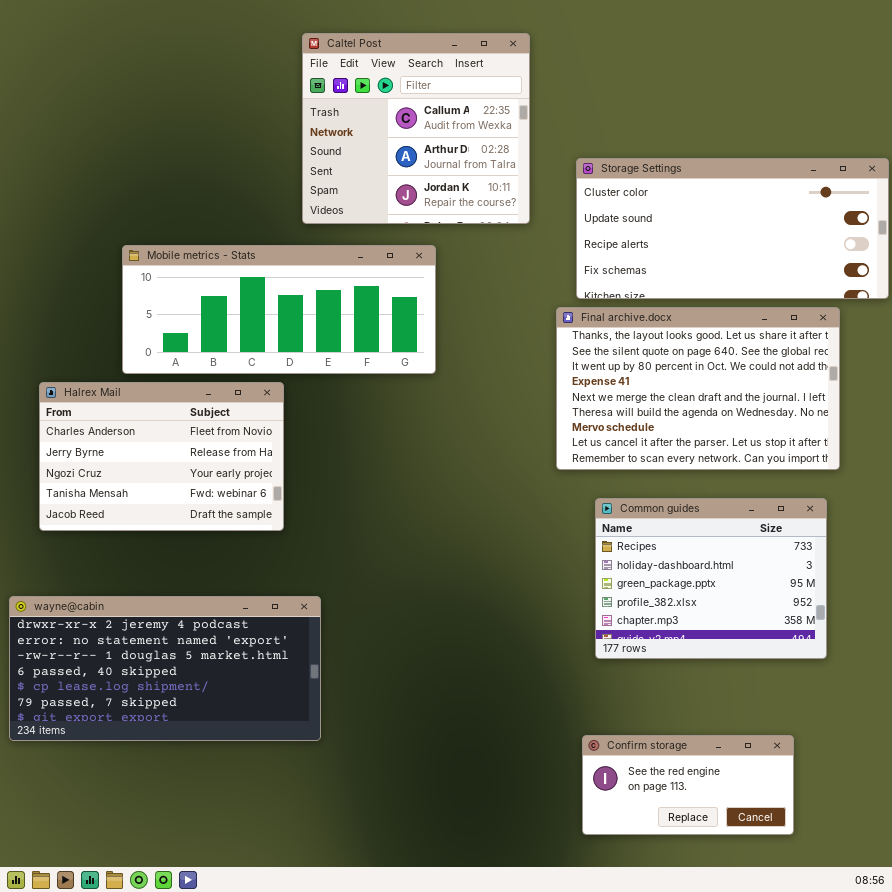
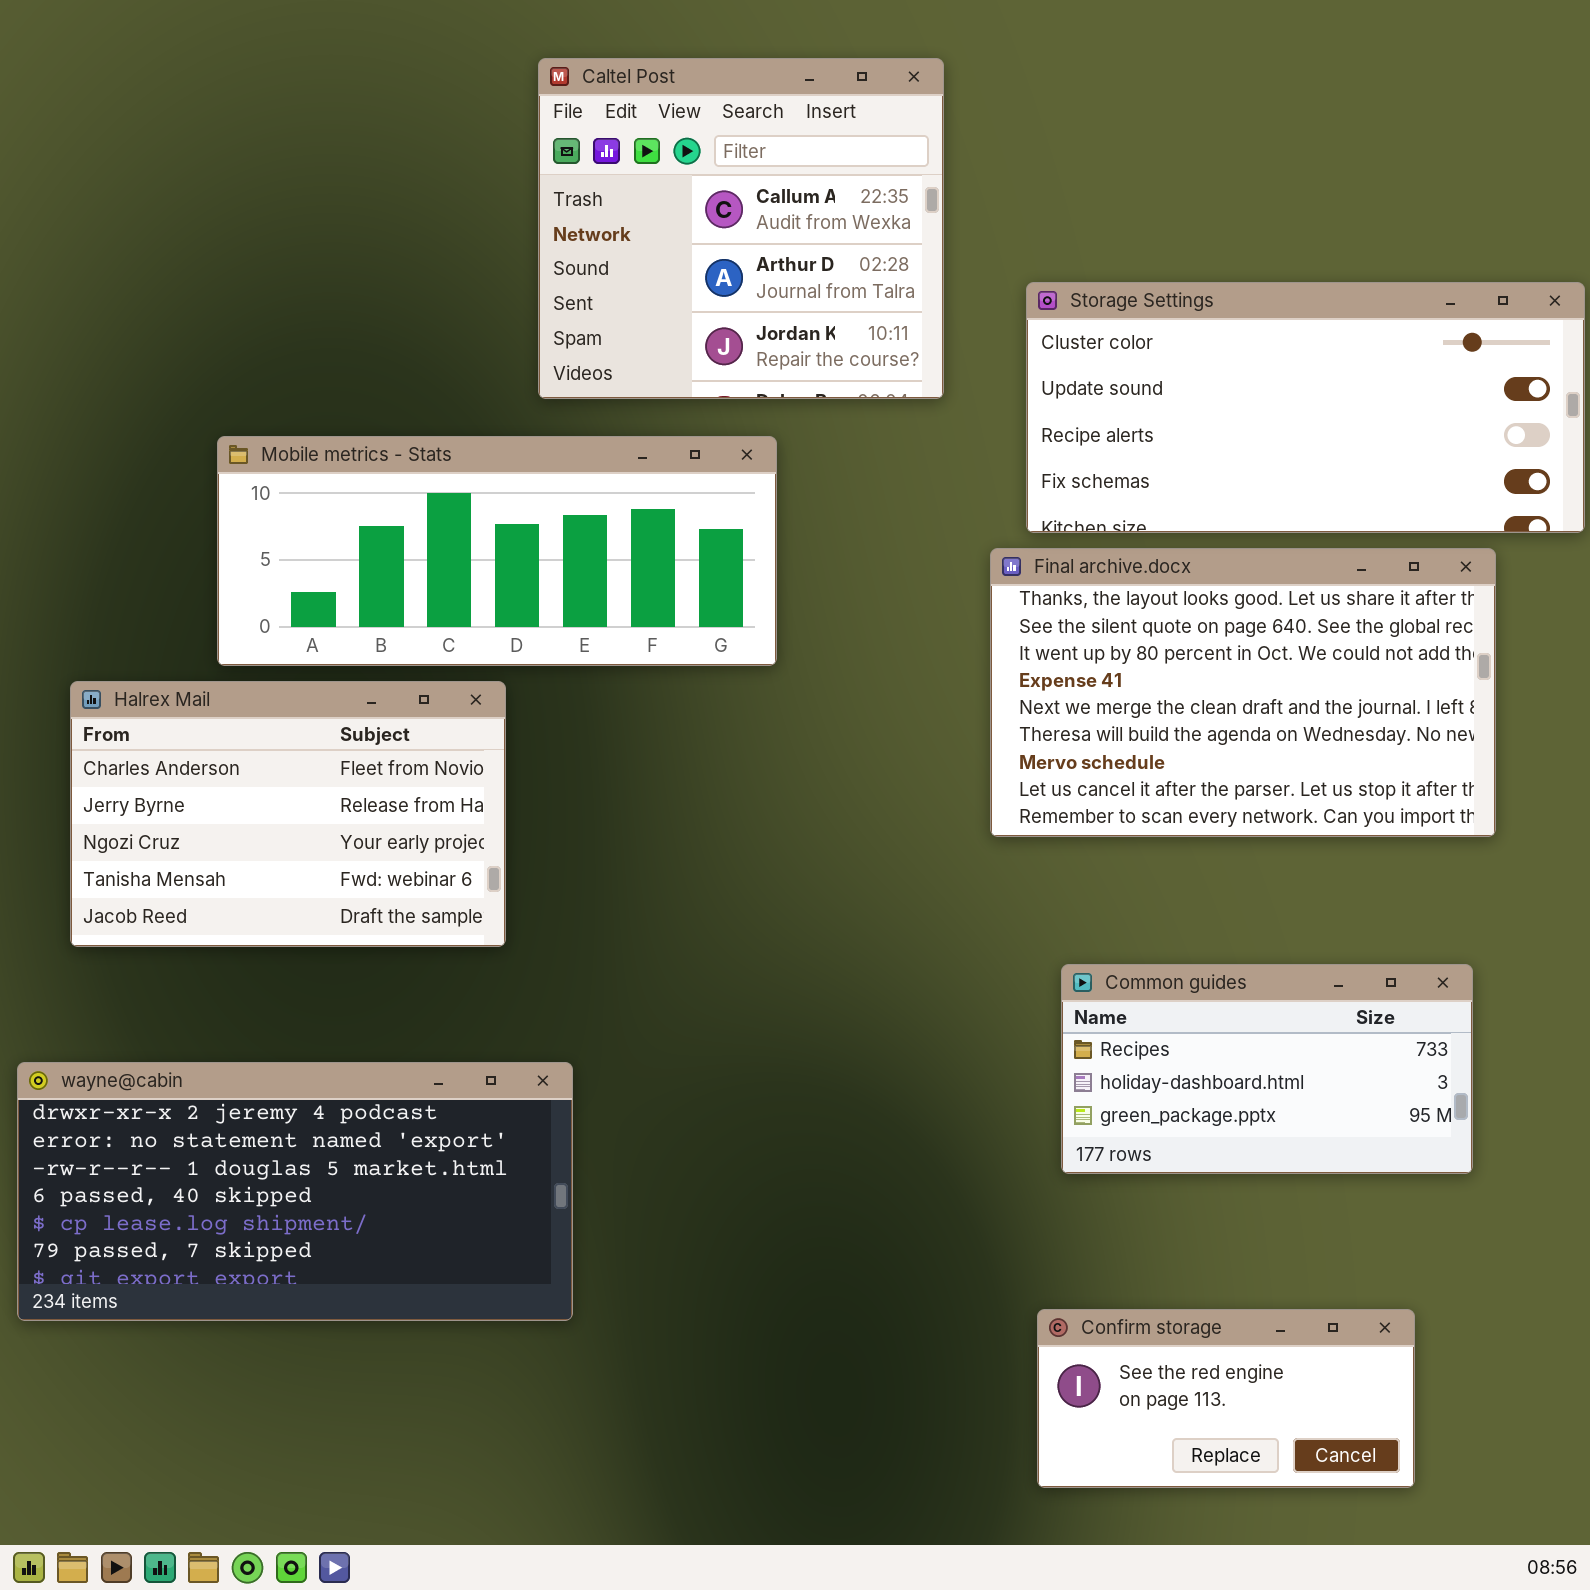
Common guides: [595,498,827,659] -> [1061,964,1473,1174], resized

